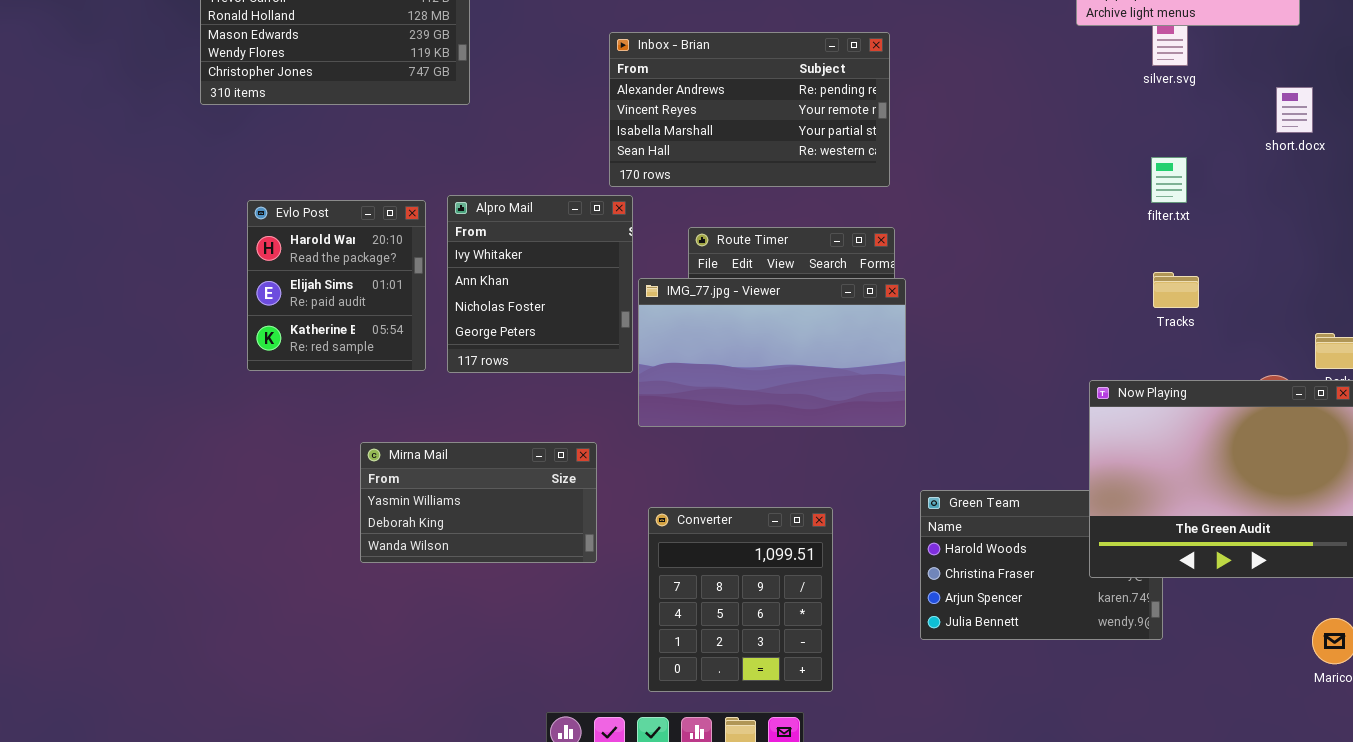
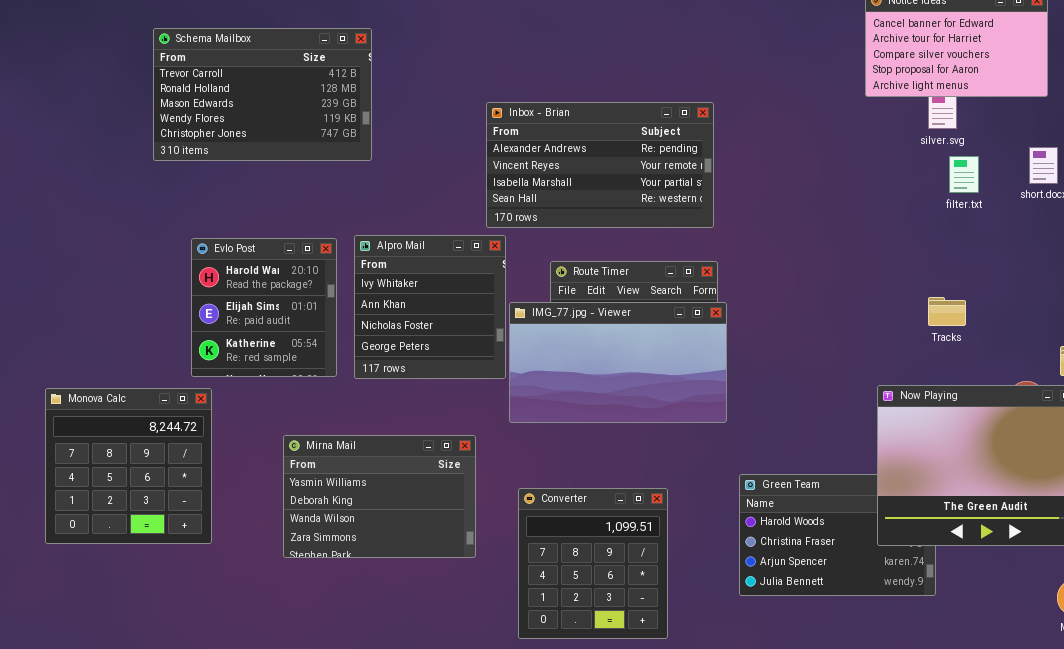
filter.txt: [1151,157,1187,203] -> [949,156,979,193], moved
Monova Calc: none -> [45,388,212,544], opened
Mirna Mail: [360,442,597,563] -> [283,435,476,558], resized

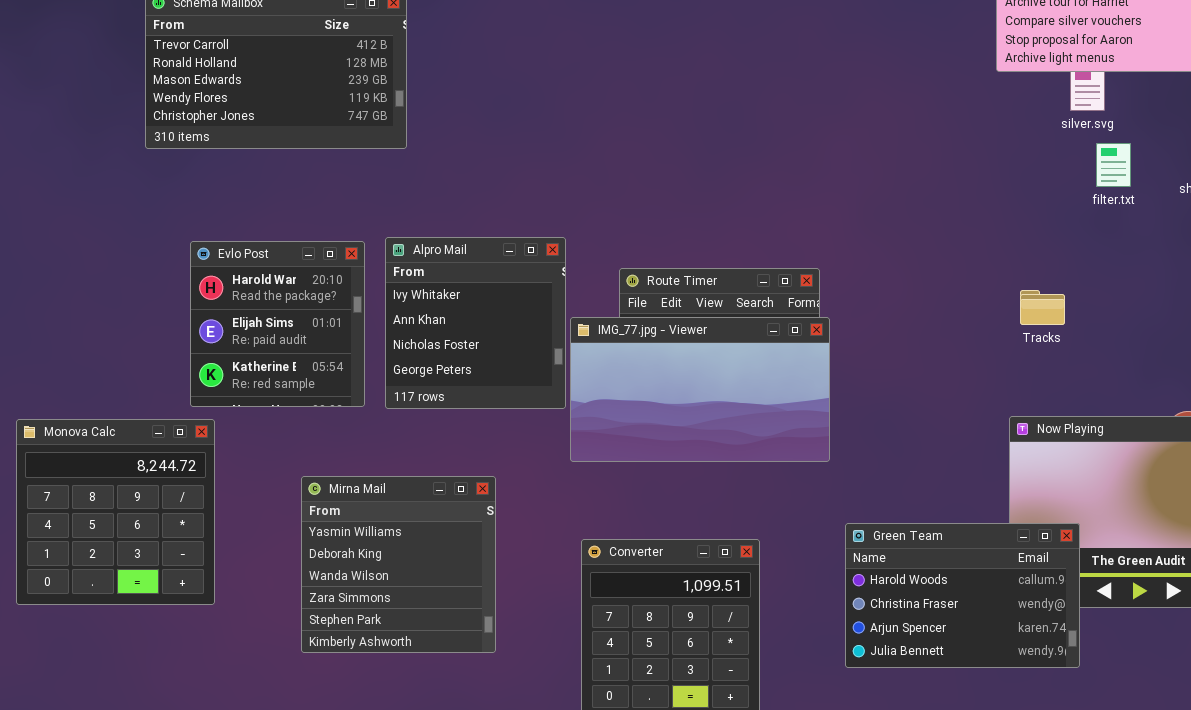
Inbox - Brian: [486,102,714,228] -> none, closed
Tracks: [928,297,966,326] -> [1020,290,1065,325], moved
Mirna Mail: [283,435,476,558] -> [301,476,496,653], resized
Green Team: [739,474,936,596] -> [845,523,1080,668], raised

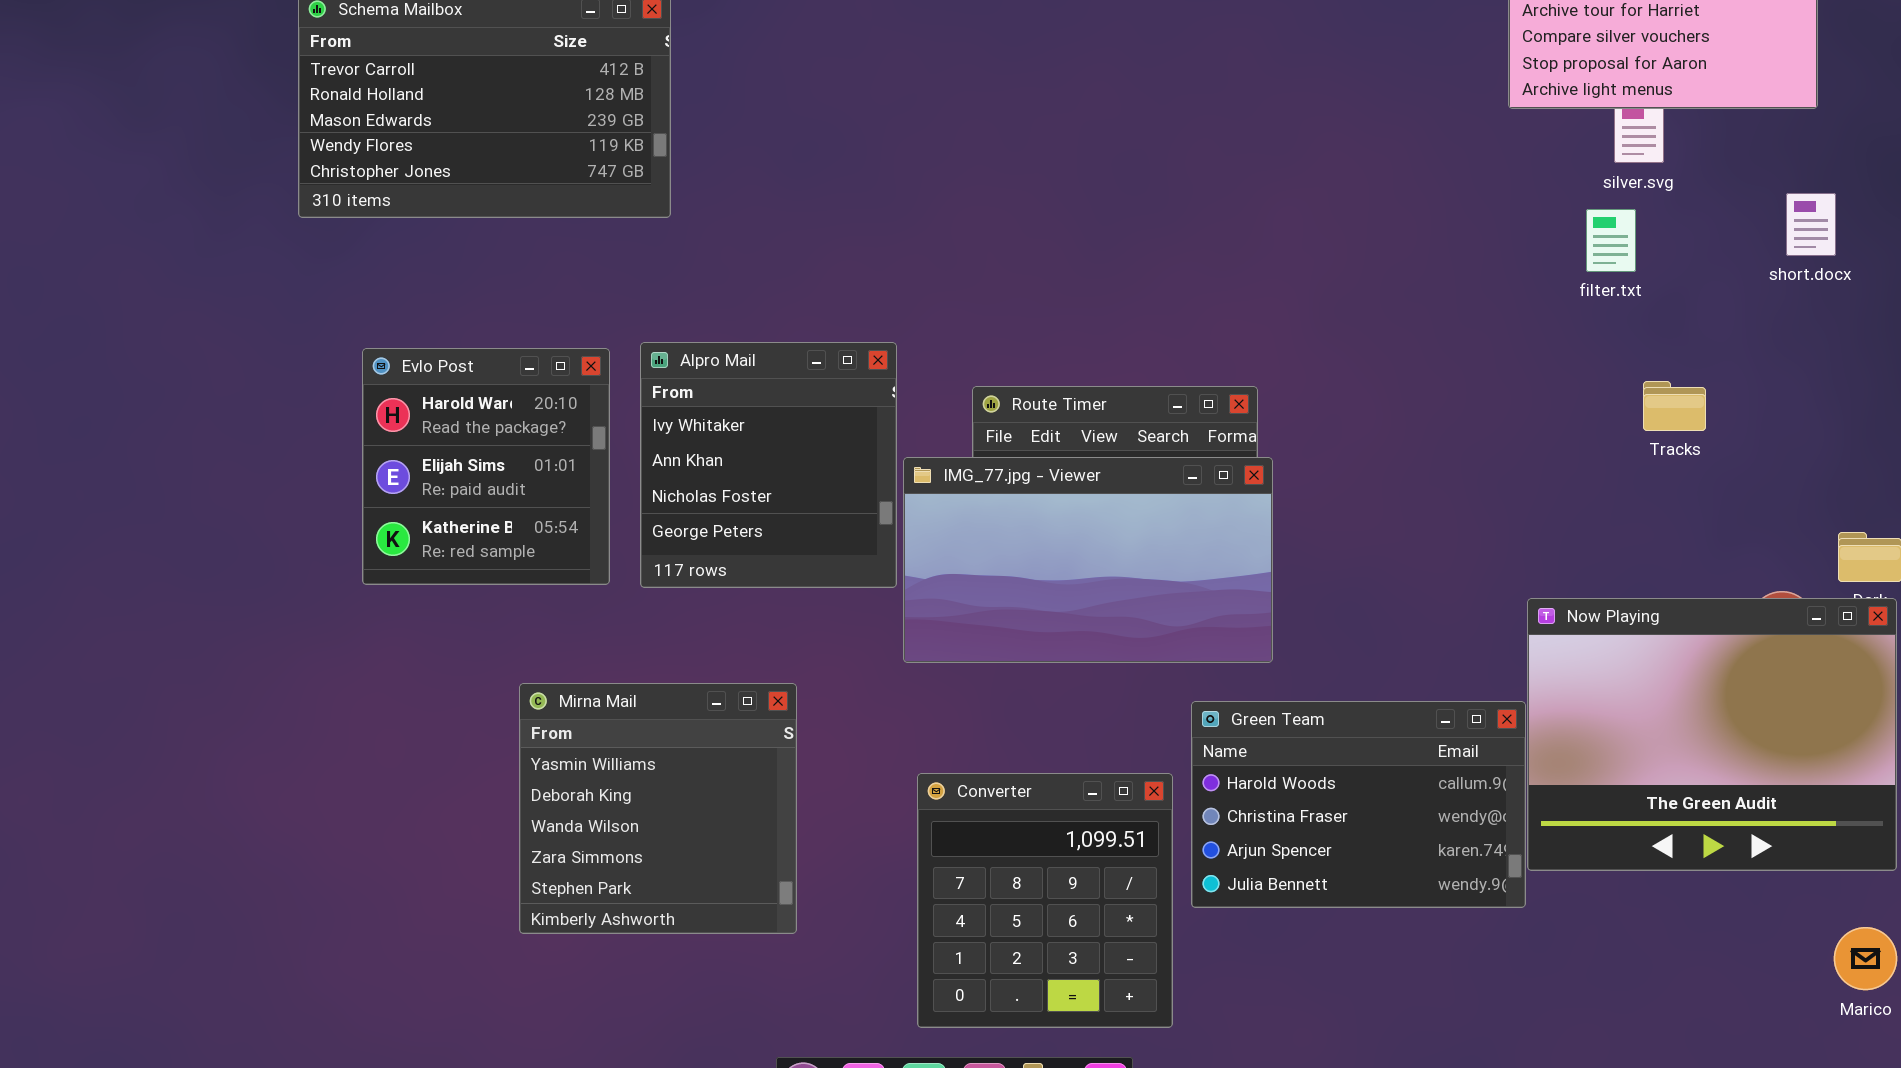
filter.txt: [1096,143,1131,187] -> [1586,209,1636,272], moved
Tracks: [1020,290,1065,325] -> [1643,381,1706,431], moved
Monova Calc: [16,419,215,605] -> none, closed
Green Team: [845,523,1080,668] -> [1191,701,1526,908], moved

